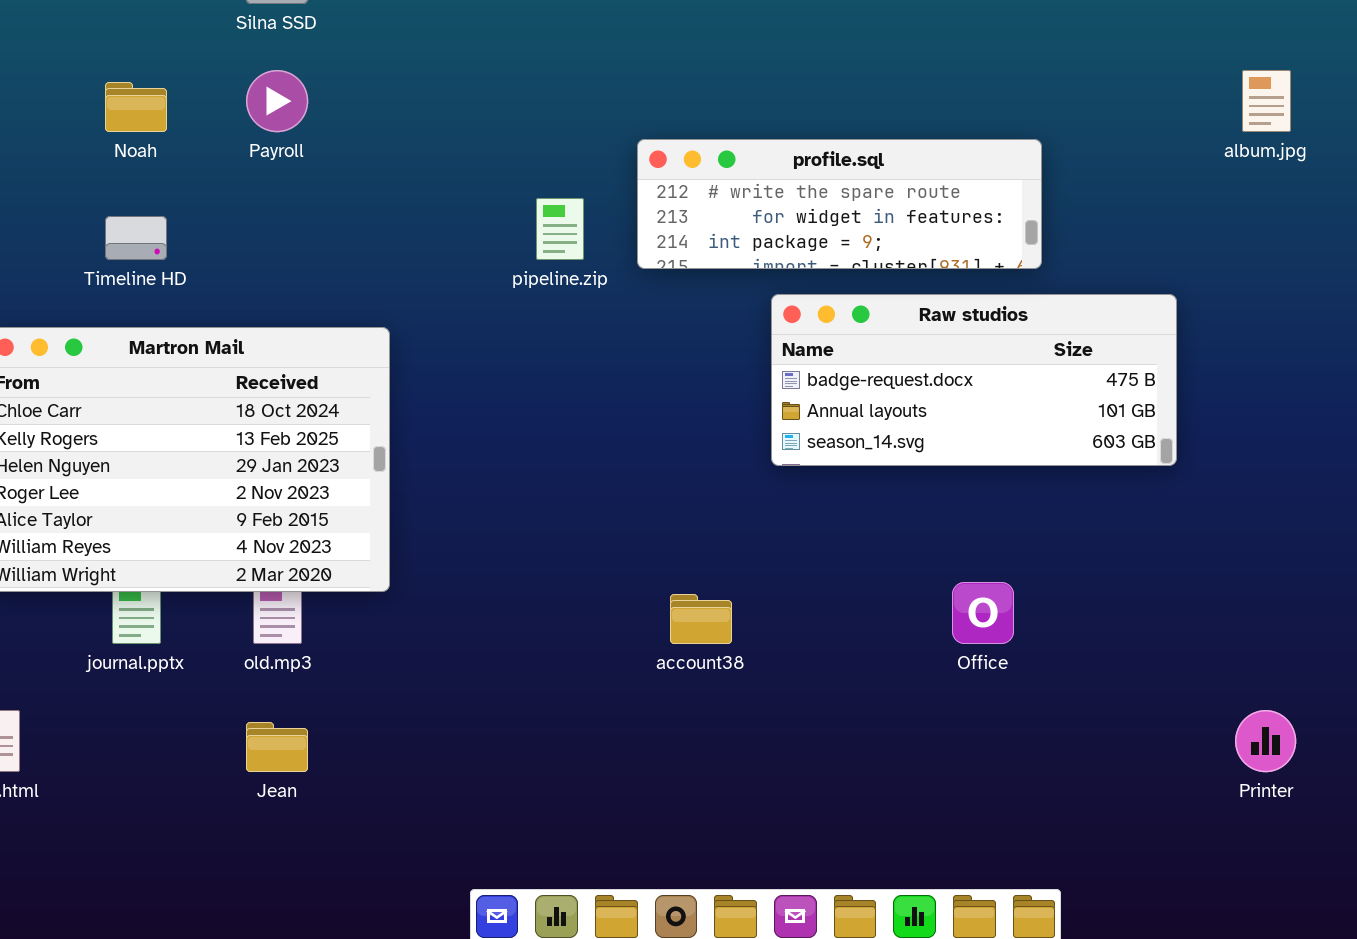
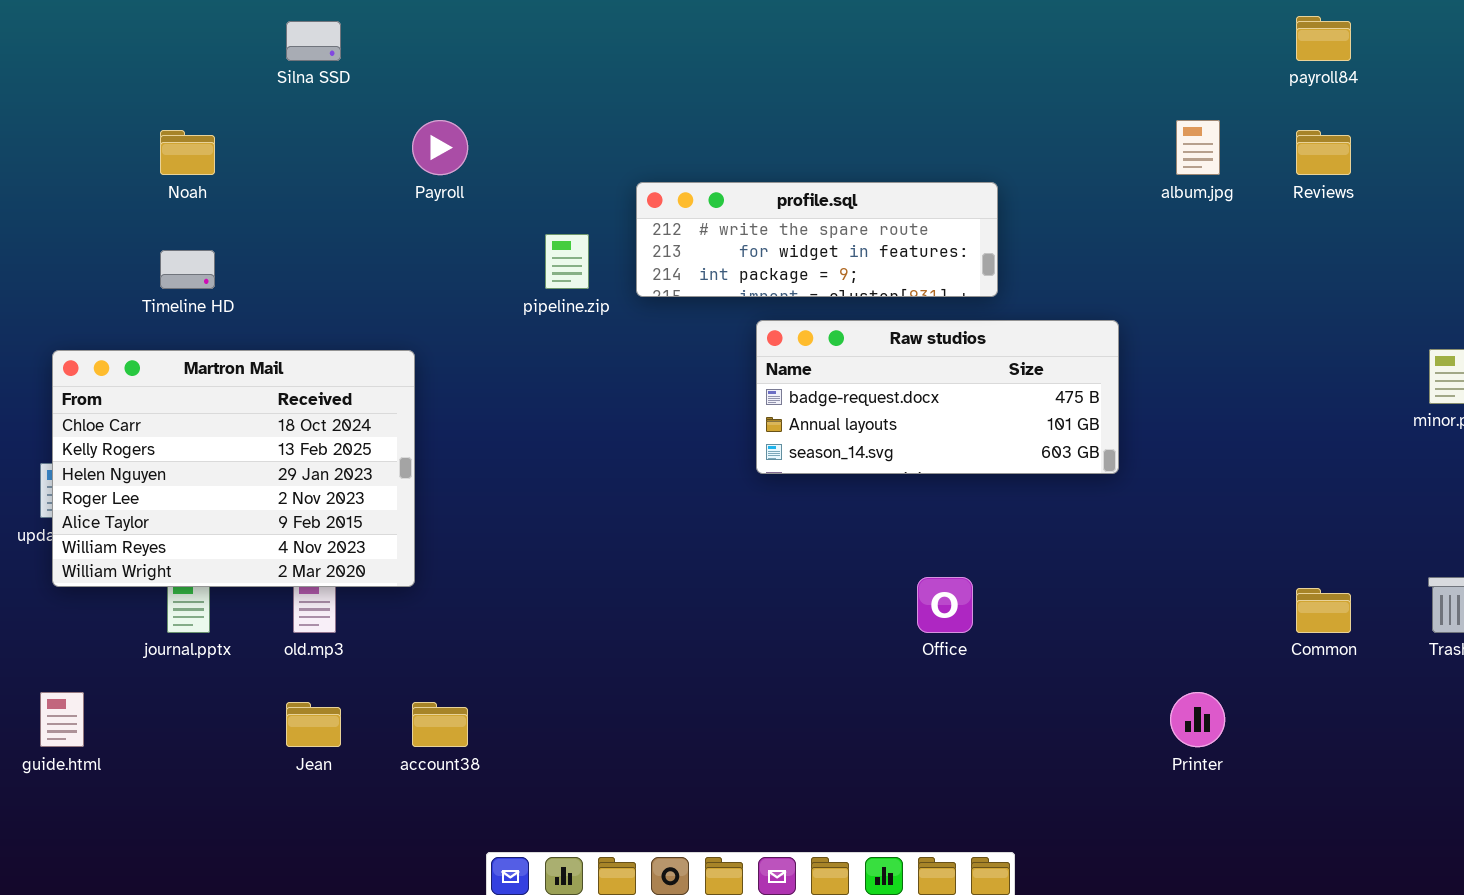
Payroll: [246,70,308,132] -> [412,120,468,175], moved
account38: [670,594,732,644] -> [412,702,468,747], moved

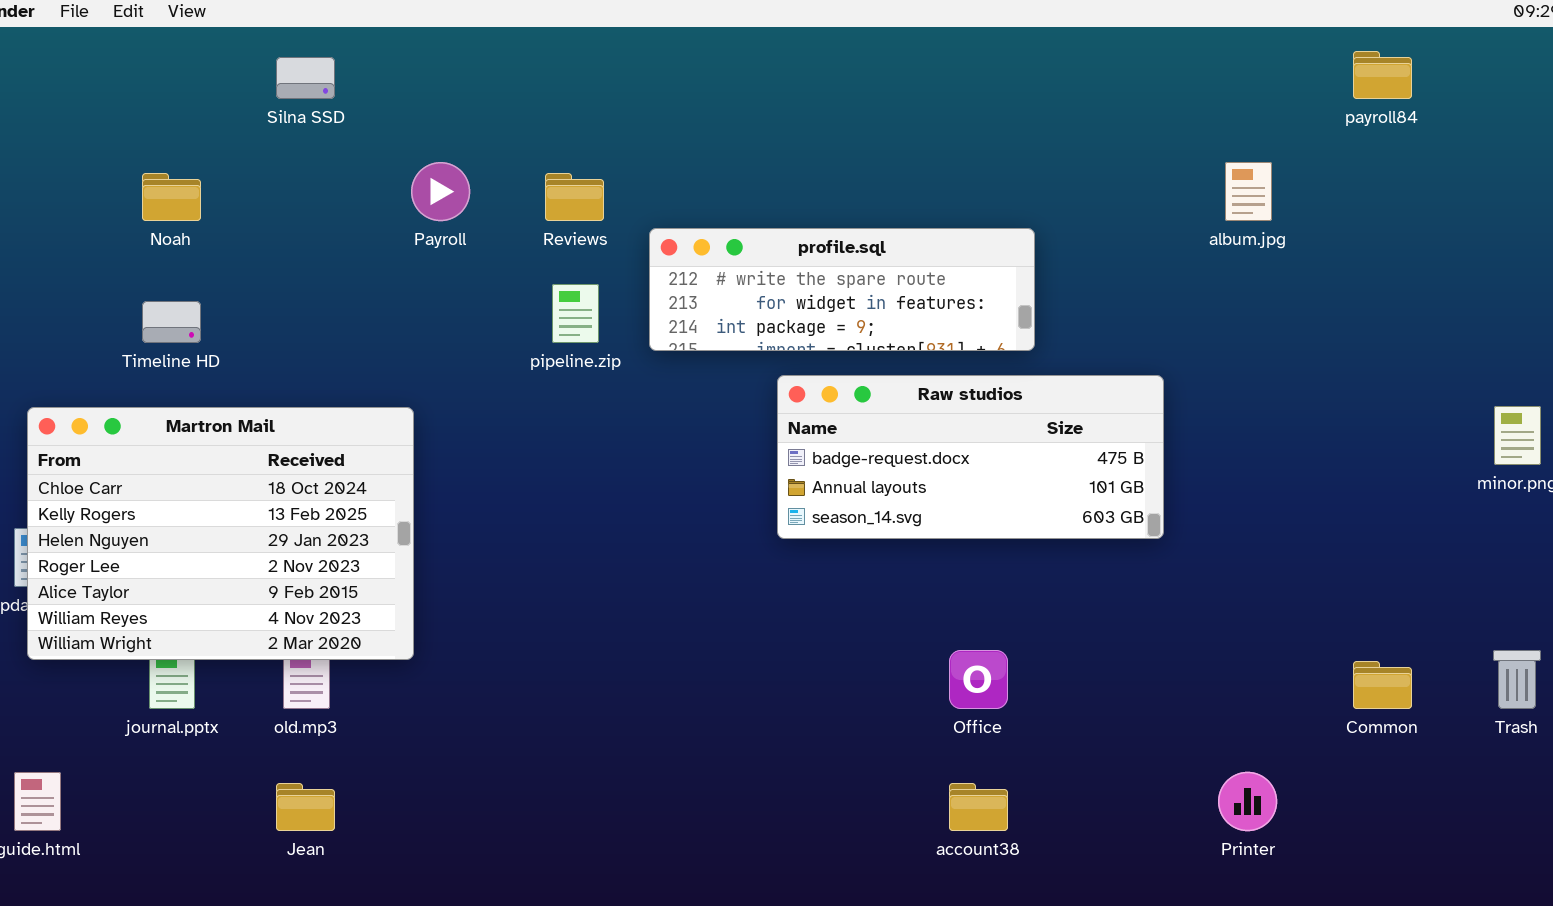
Reviews: [1296,130,1351,175] -> [545,173,604,221], moved
account38: [412,702,468,747] -> [949,783,1008,831], moved

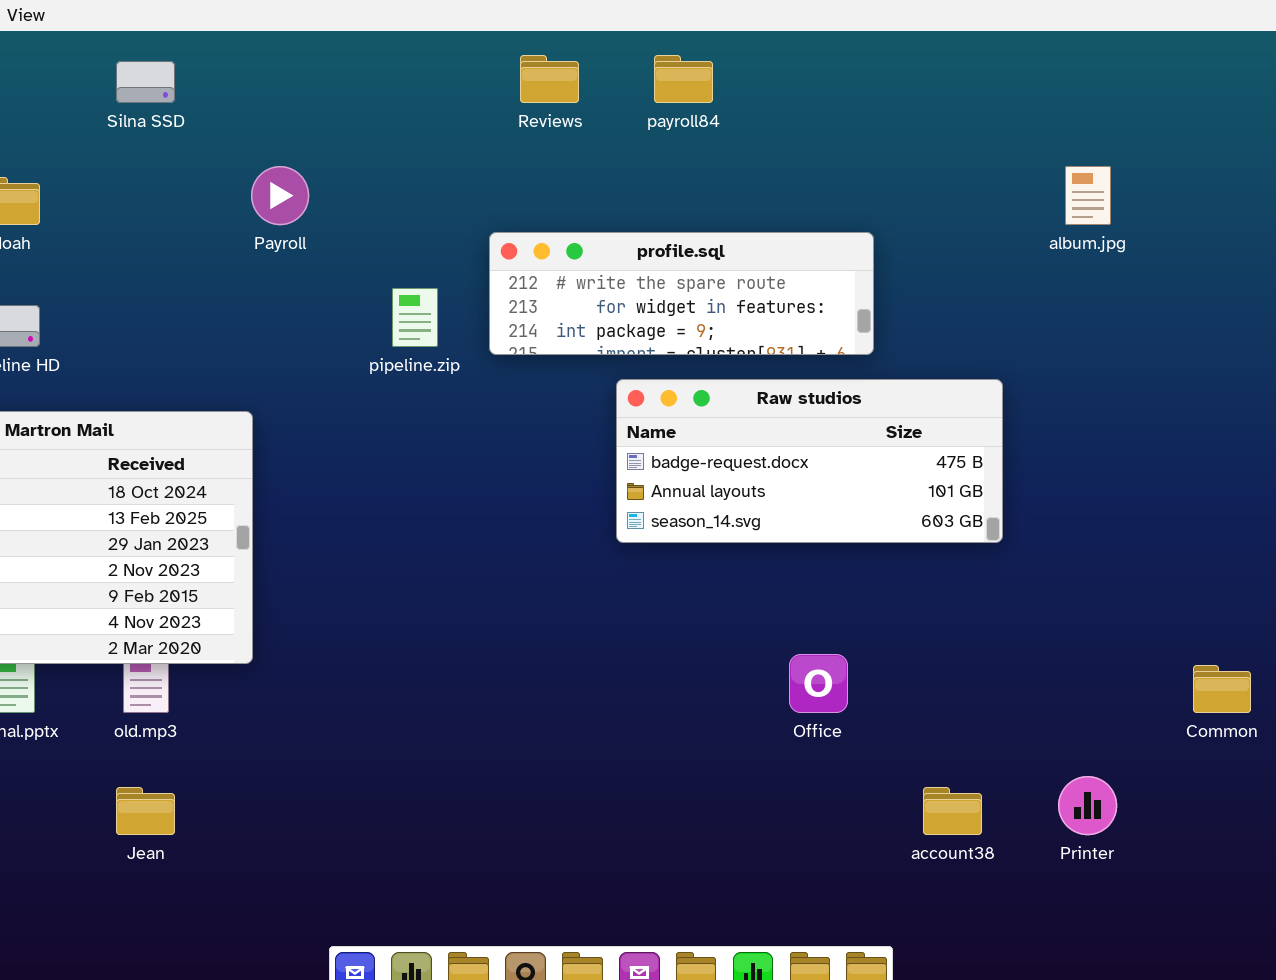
payroll84: [1353,51,1412,99] -> [654,55,713,103], moved
Reviews: [545,173,604,221] -> [520,55,579,103], moved
account38: [949,783,1008,831] -> [923,787,982,835], moved

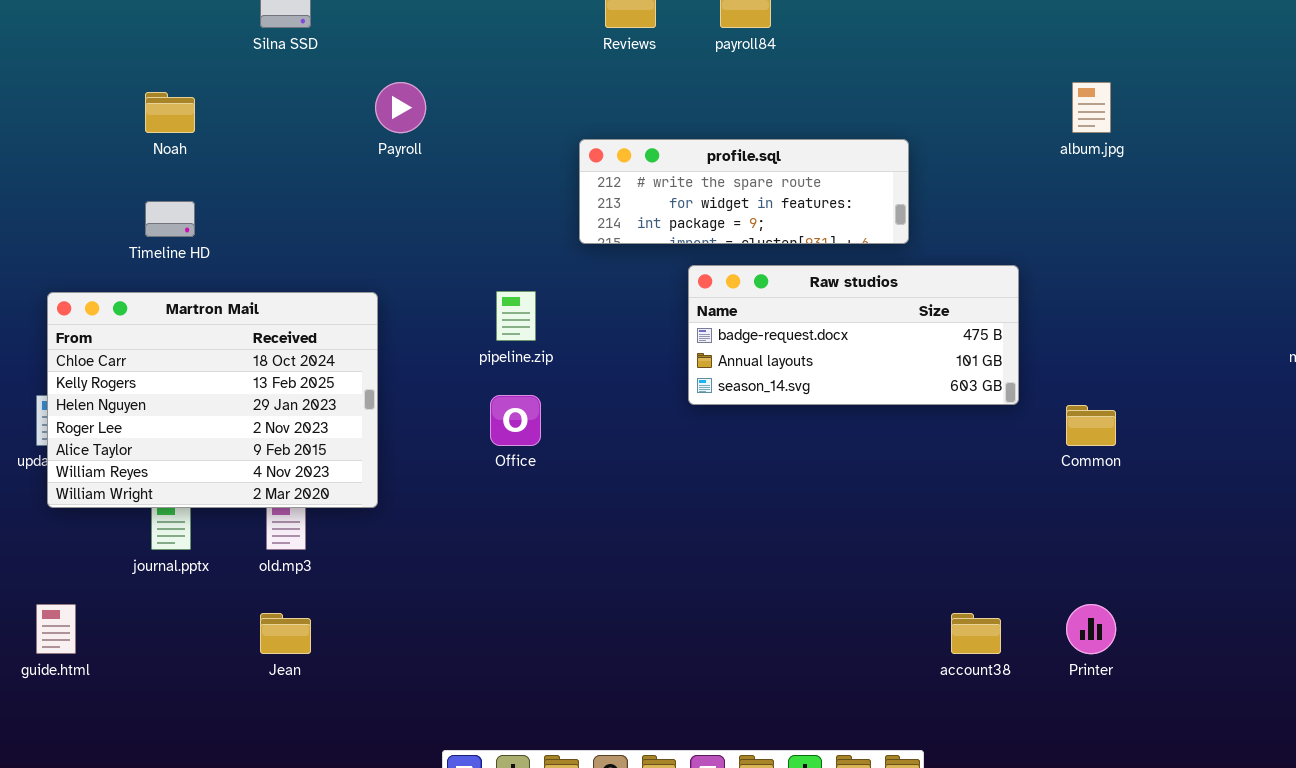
pipeline.zip: [392,288,438,347] -> [496,291,536,341], moved
Office: [789,654,848,713] -> [490,395,541,446], moved
Common: [1193,665,1251,713] -> [1066,405,1116,446], moved

